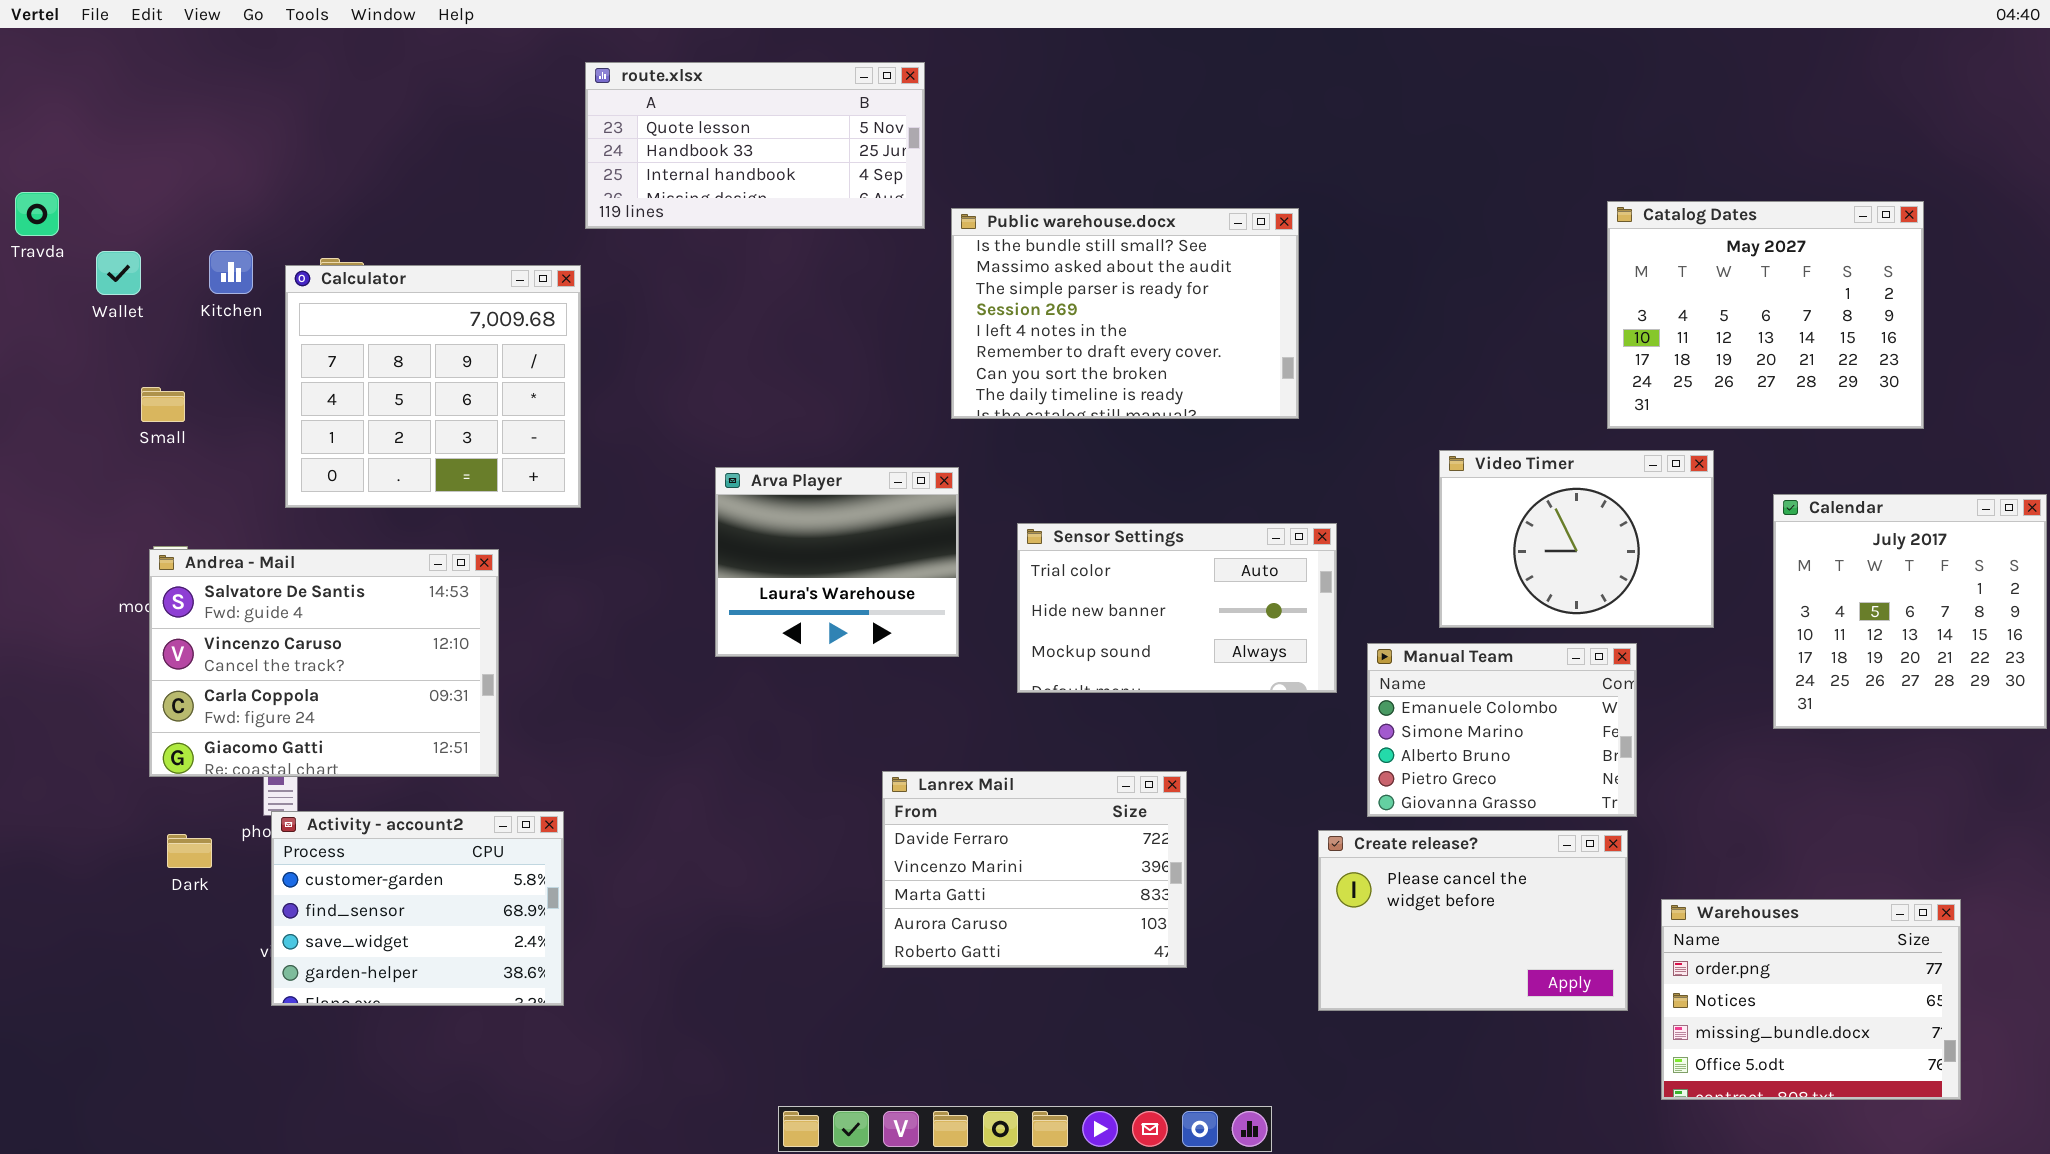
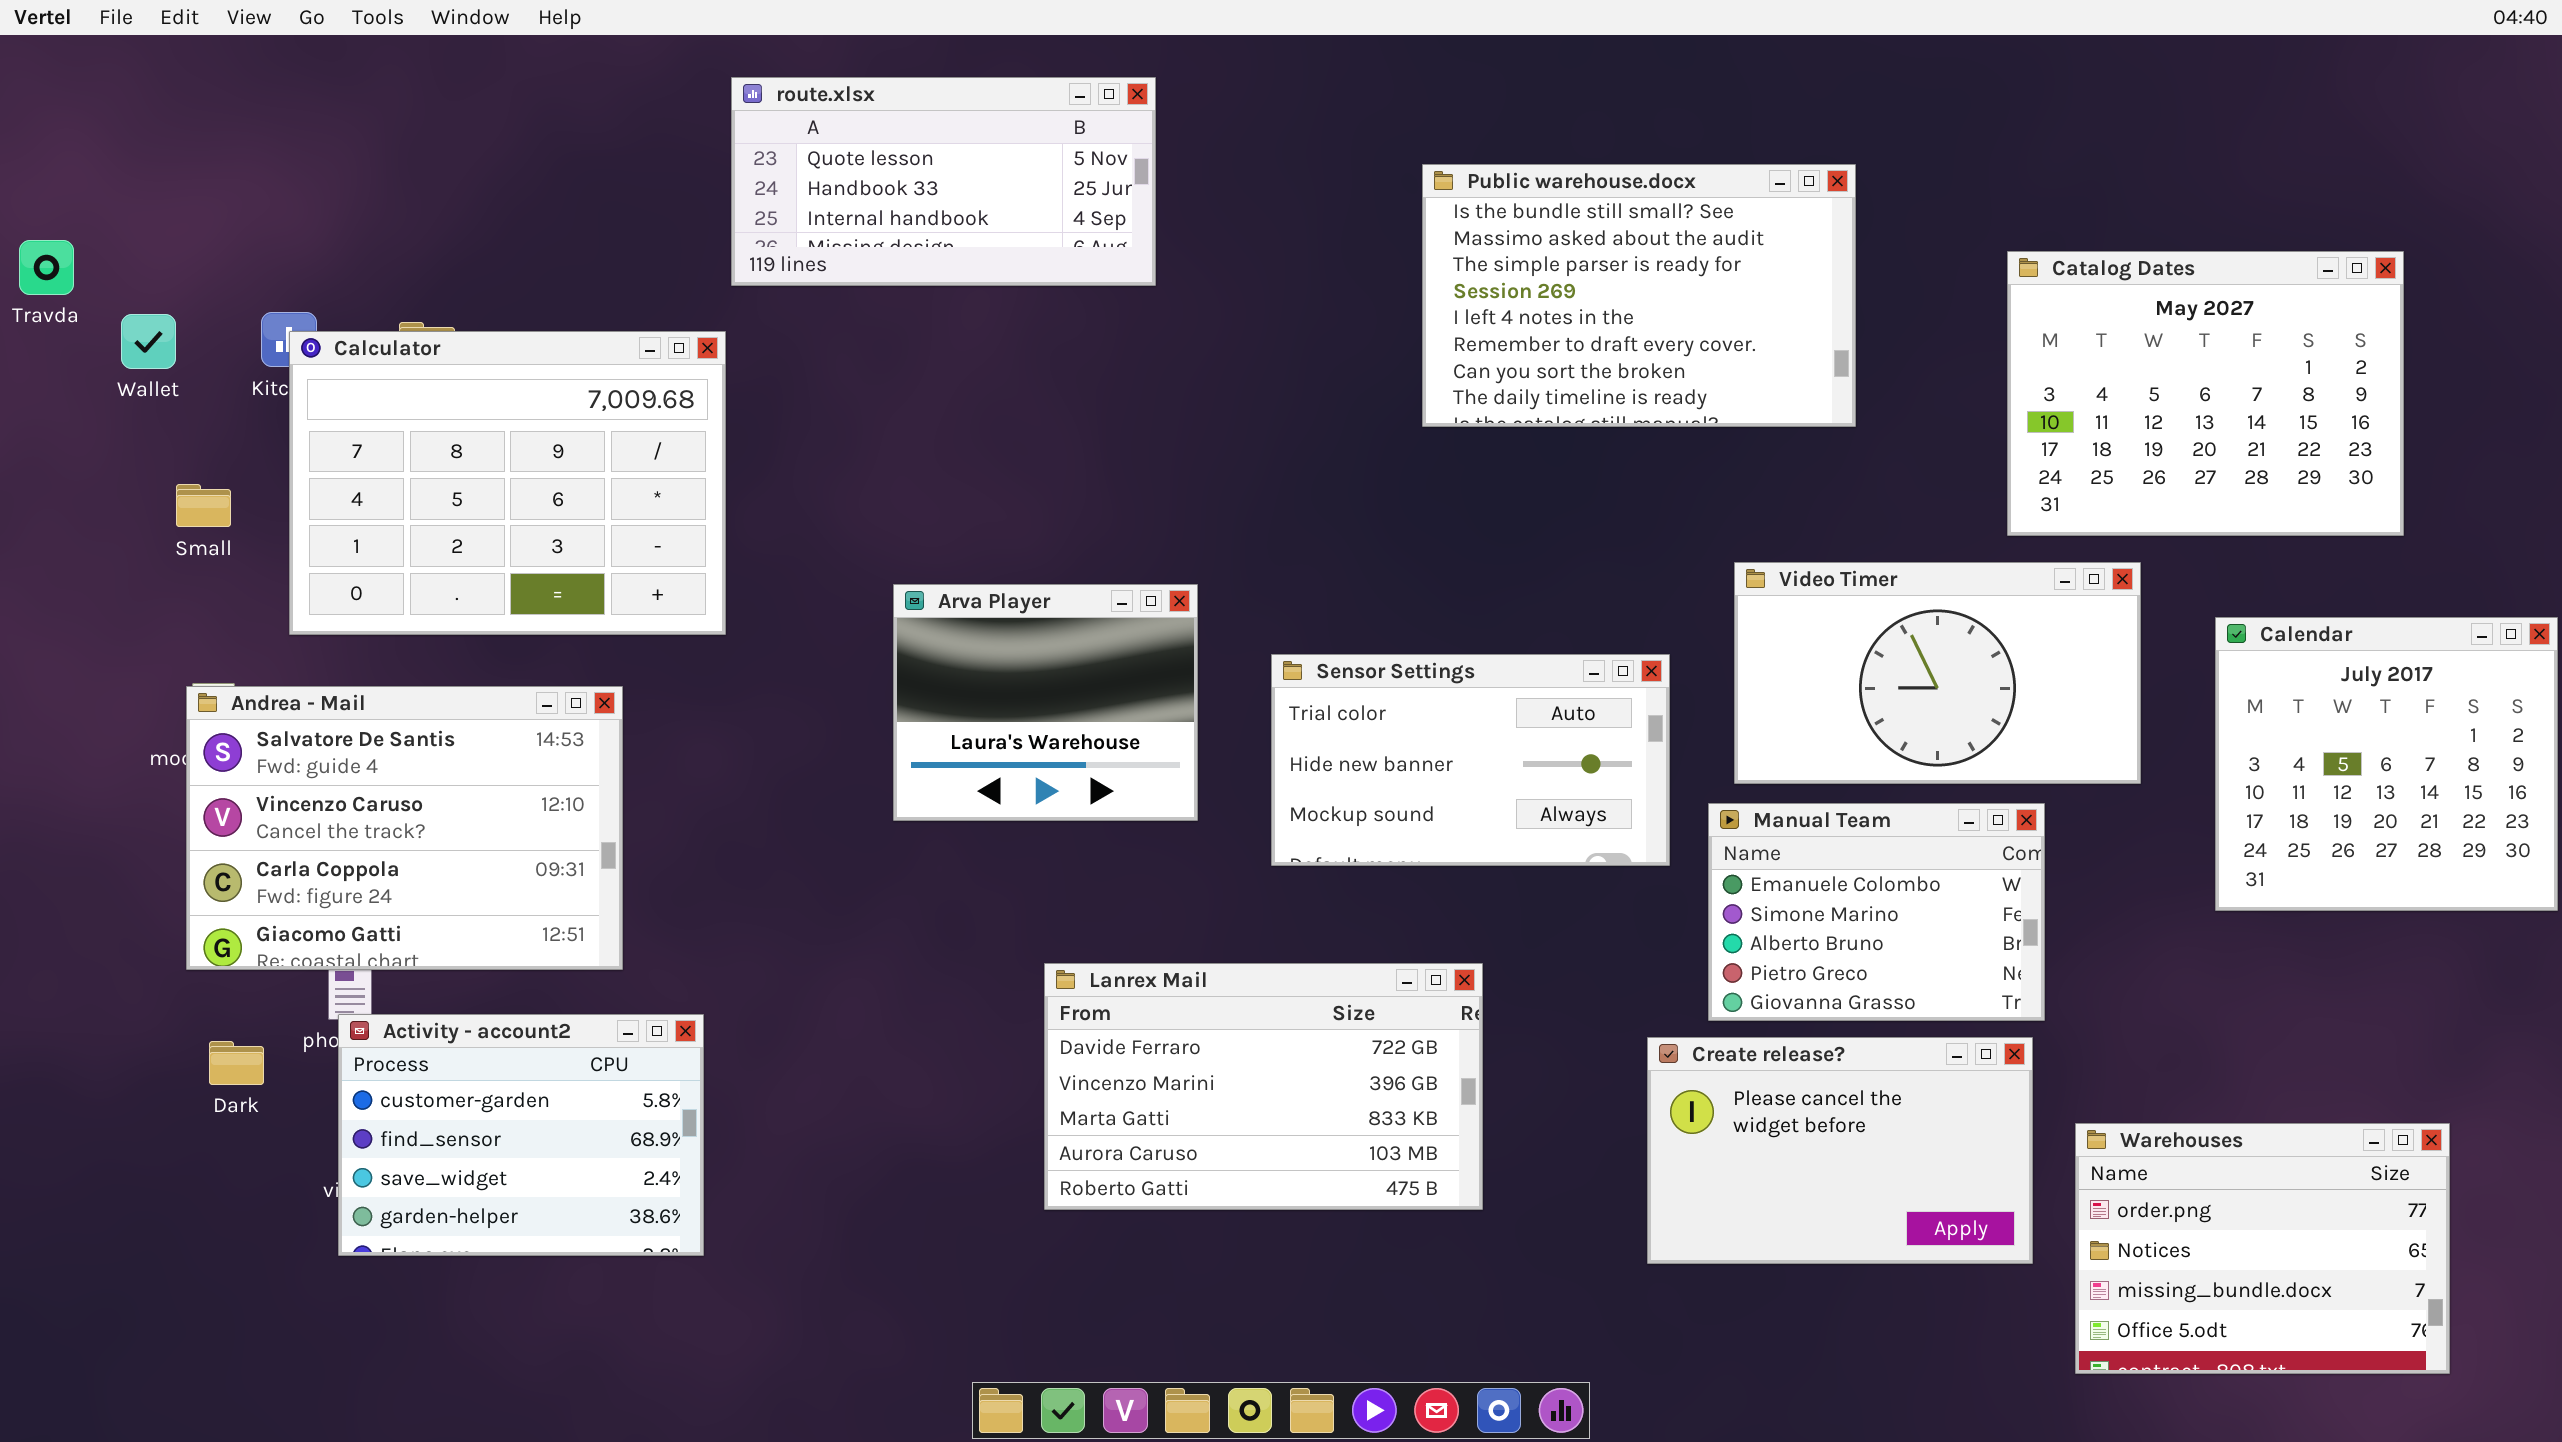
Public warehouse.docx: [951,208,1299,419] -> [1422,164,1856,427], moved
Calculator: [285,265,581,508] -> [289,331,726,635], resized
Video Timer: [1439,450,1714,628] -> [1734,562,2141,784], resized
Lanrex Mail: [882,771,1187,968] -> [1044,963,1483,1210], resized

